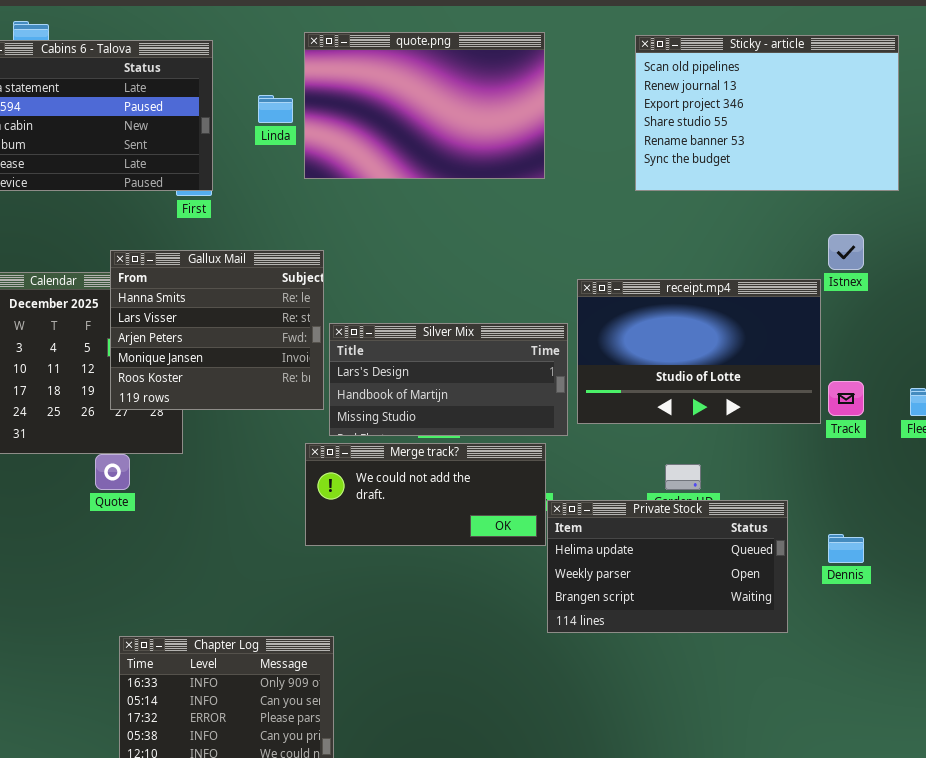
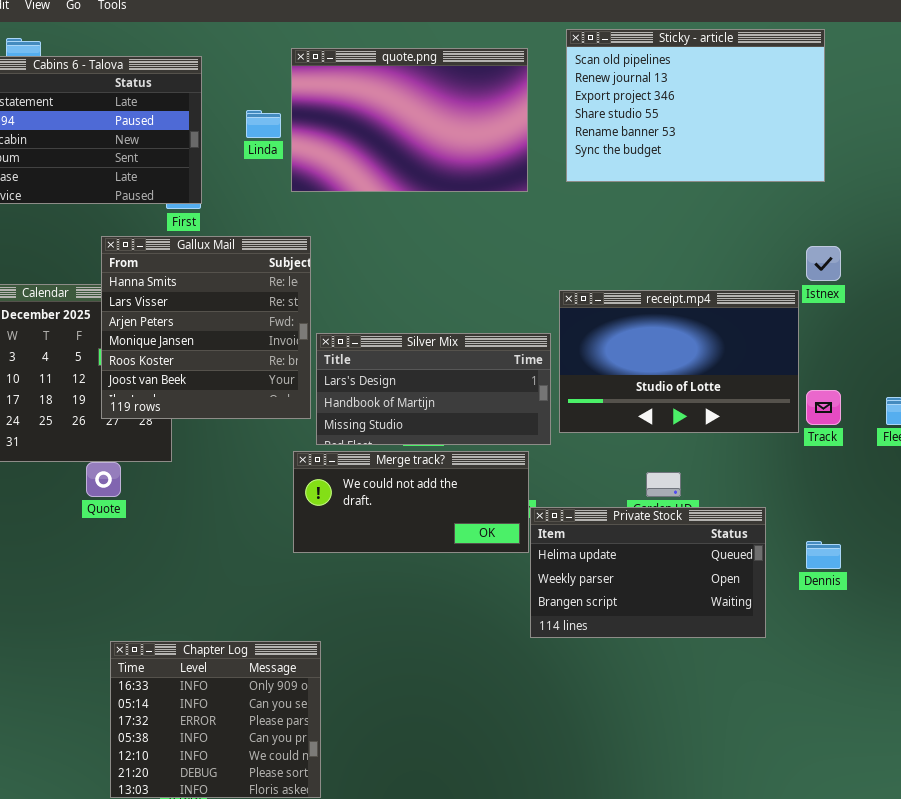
Sticky - article: [635,35,899,191] -> [566,29,825,182], moved
Gallux Mail: [110,250,324,410] -> [101,236,311,419], resized

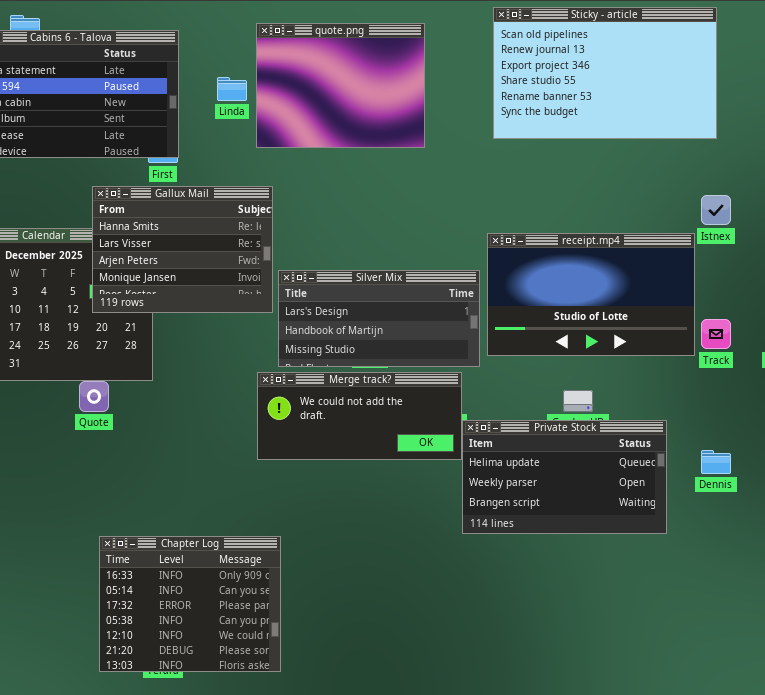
quote.png: [291,48,528,192] -> [256,23,425,148], resized
Gallux Mail: [101,236,311,419] -> [92,186,273,313], resized

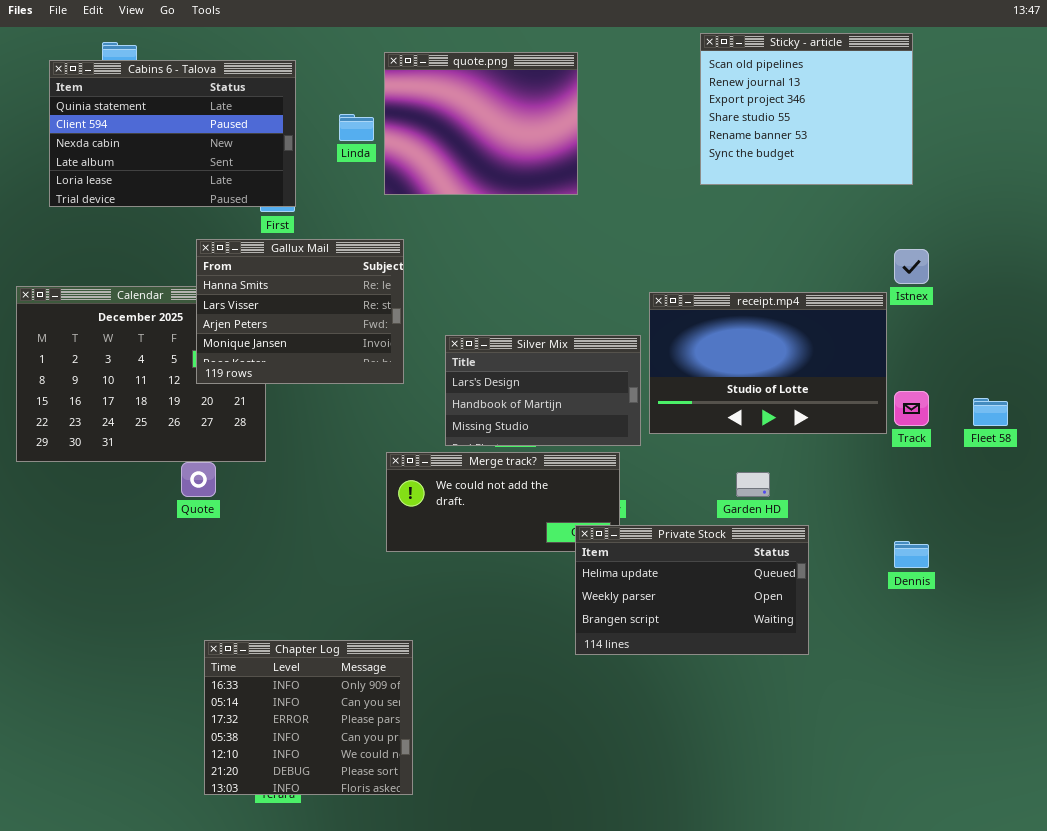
Sticky - article: [493,7,717,139] -> [700,33,913,185], resized
Silver Mix: [278,270,480,367] -> [445,335,641,446], resized
Private Stock: [462,420,667,534] -> [575,525,809,655], moved

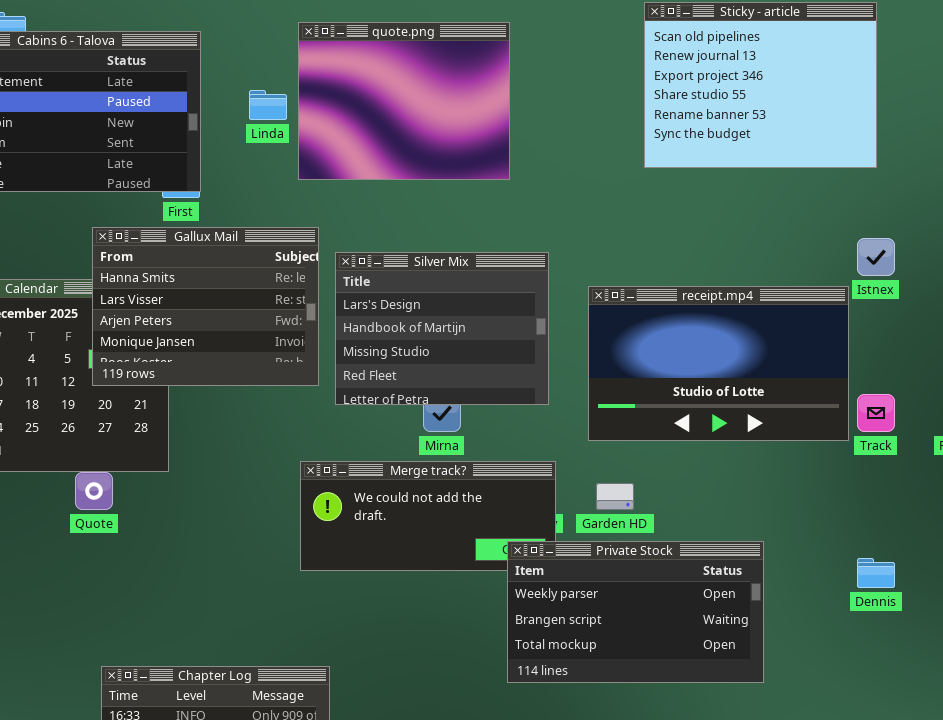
Silver Mix: [445,335,641,446] -> [335,252,549,405], moved, resized
Garden HD: [736,472,770,497] -> [596,483,634,510], moved
Private Stock: [575,525,809,655] -> [507,541,764,683], scrolled down 1 row

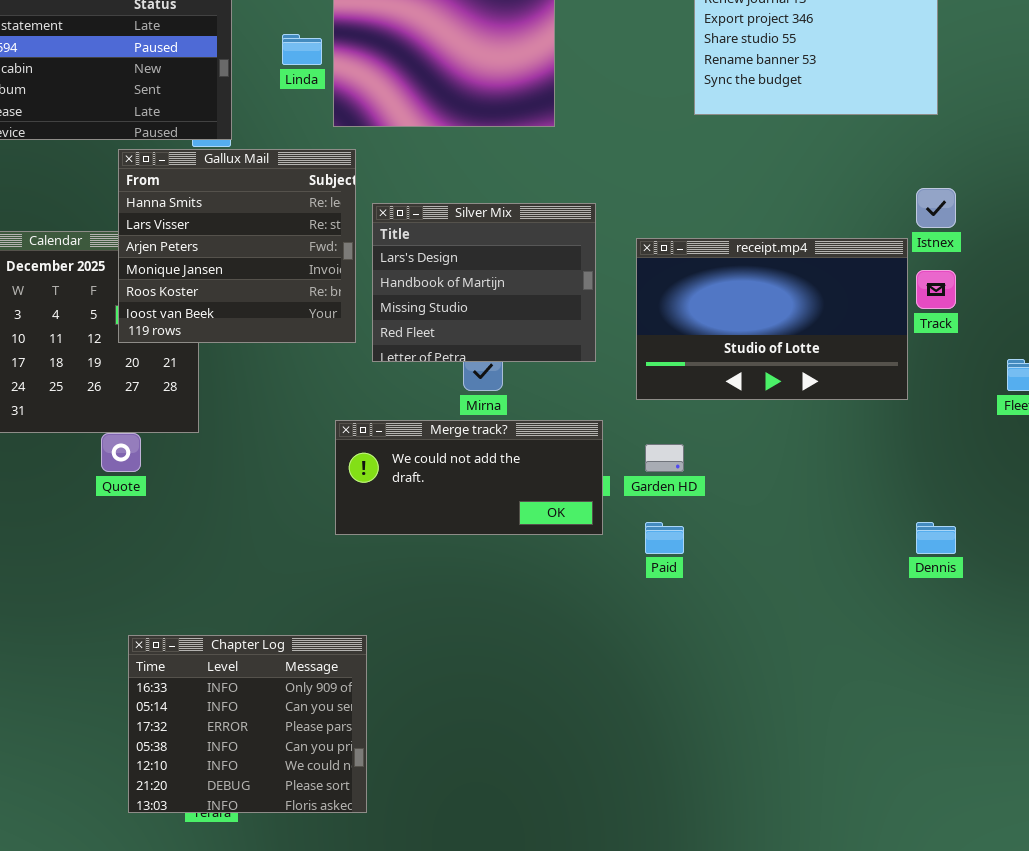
Gallux Mail: [92,227,319,386] -> [118,149,356,343], resized
Track: [857,394,895,432] -> [916,270,956,309], moved
Private Stock: [507,541,764,683] -> none, closed

